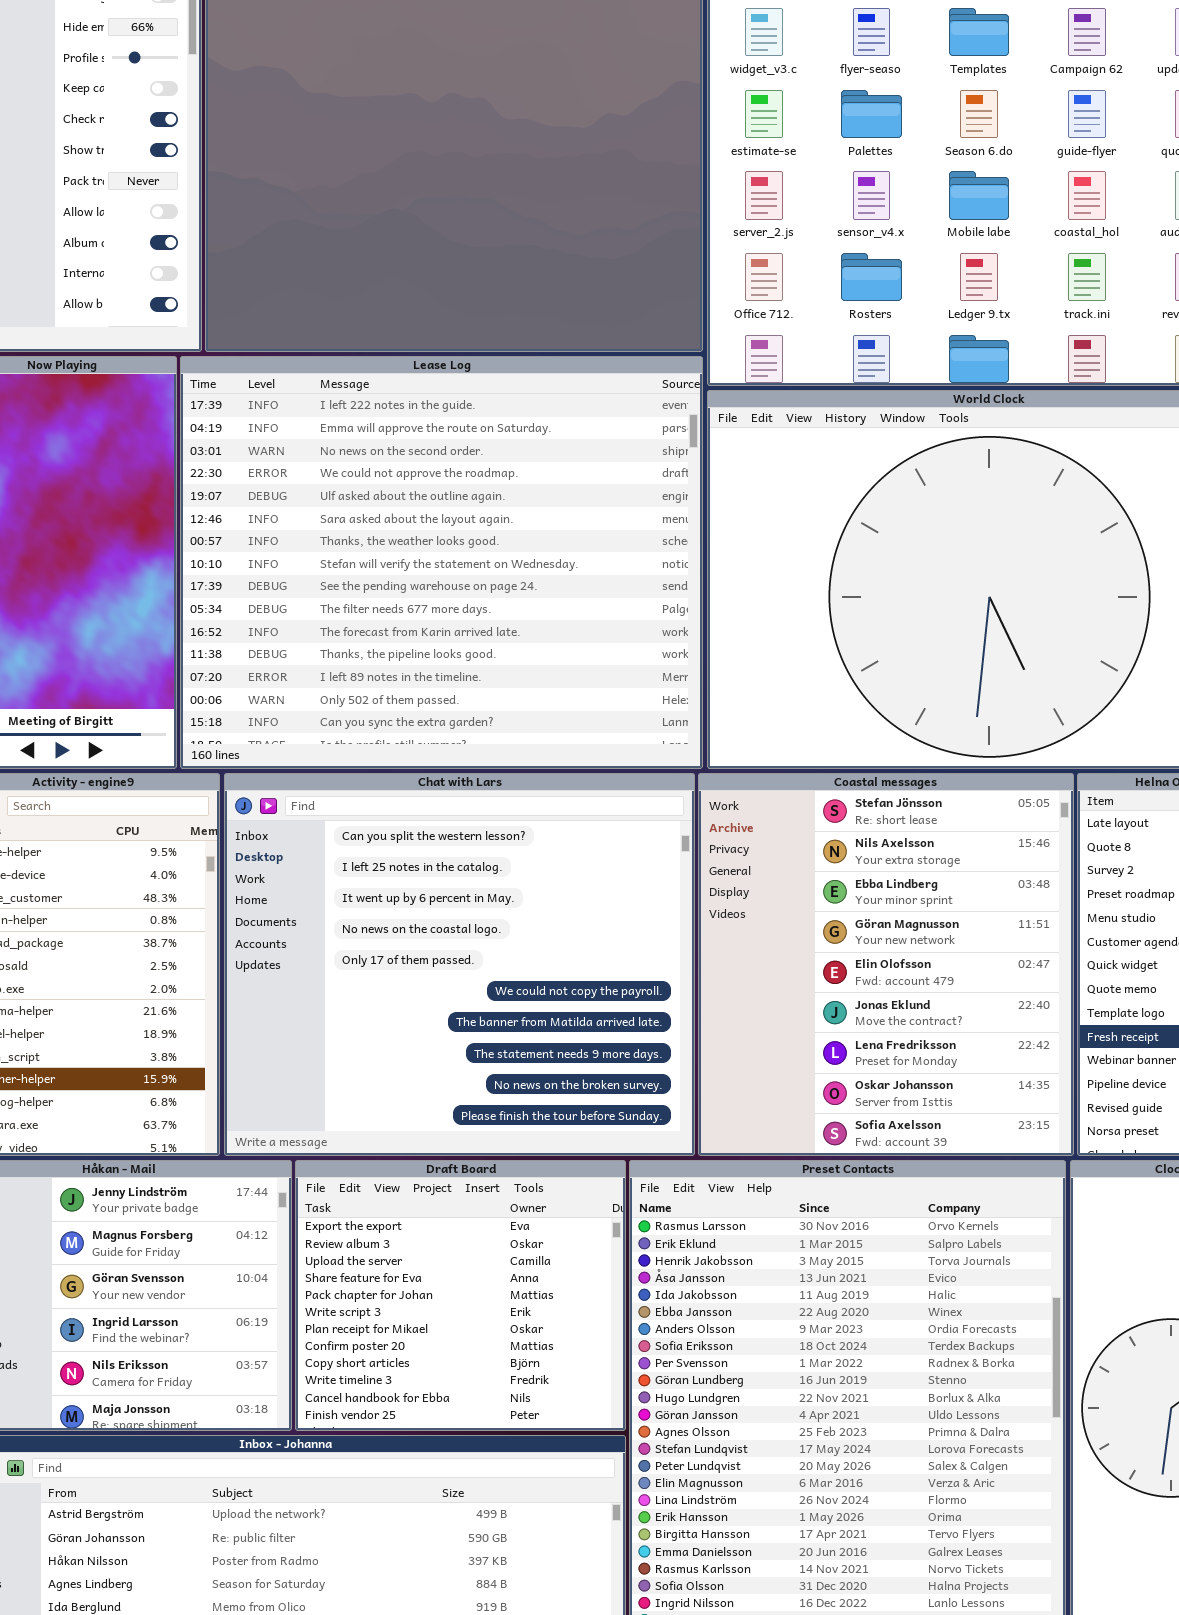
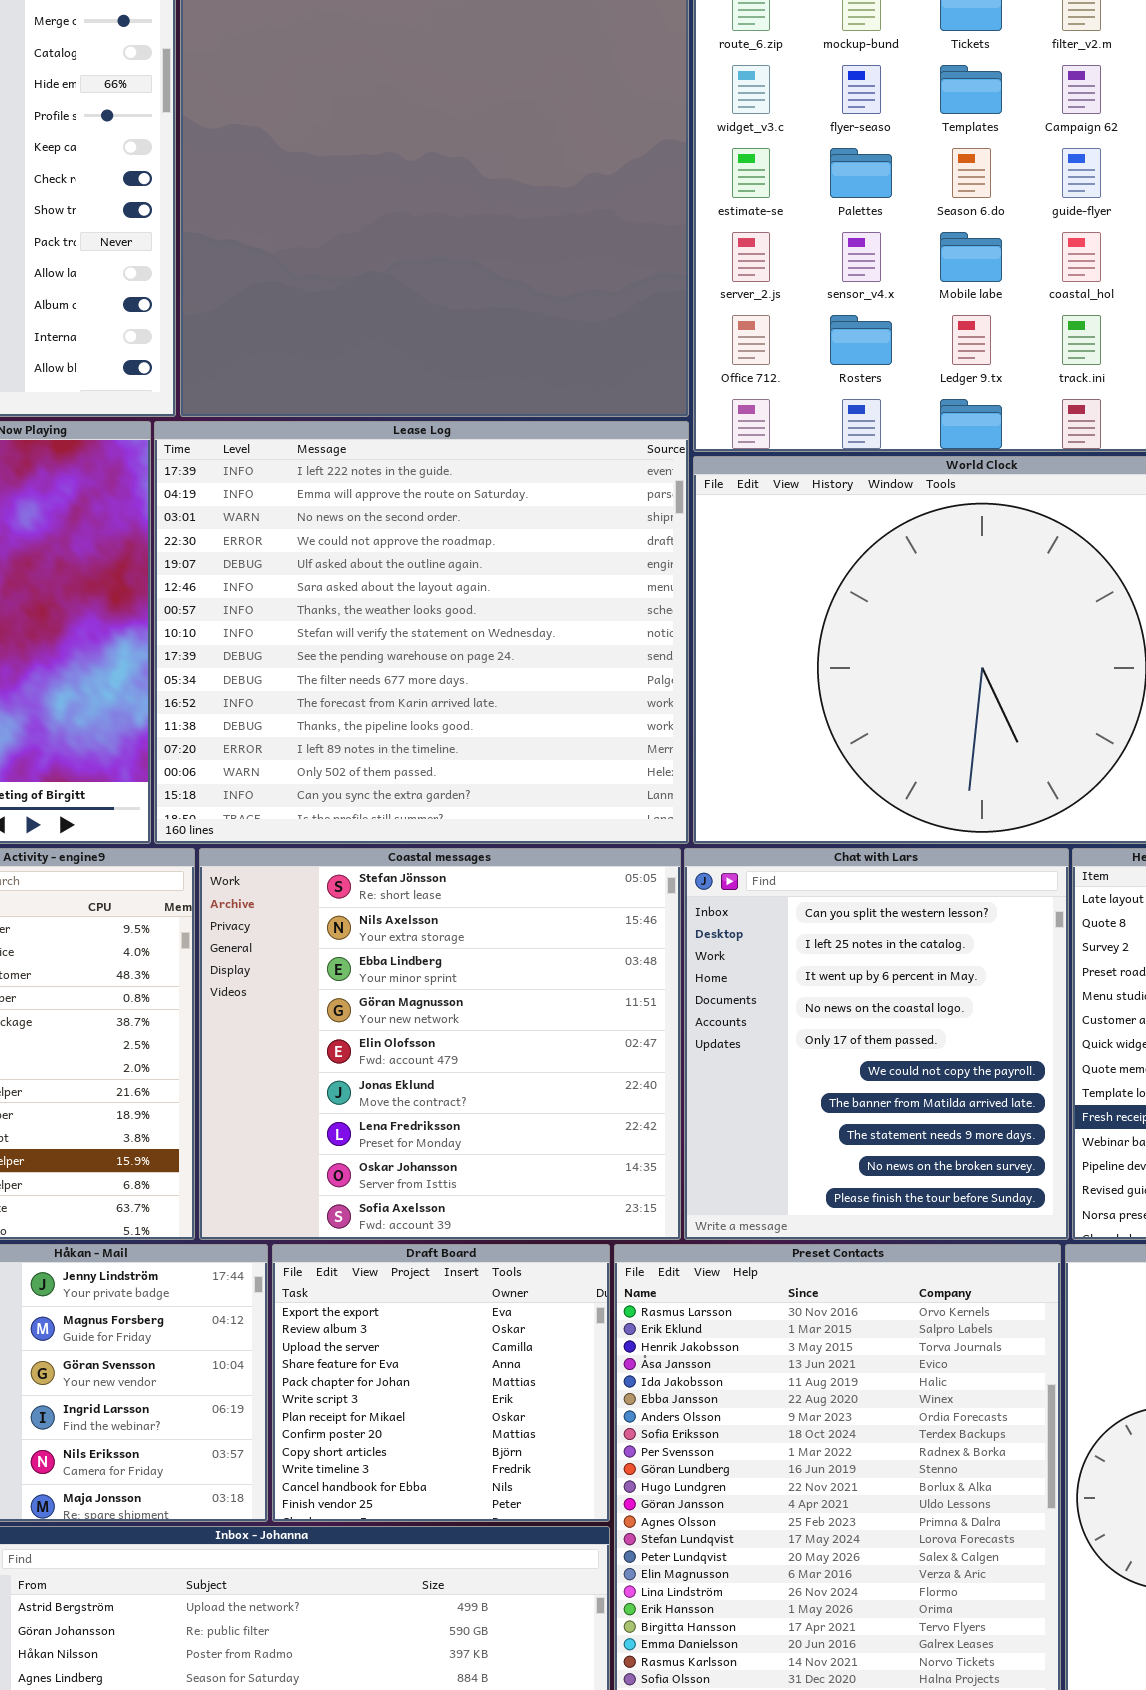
Chat with Lars: [224,773,695,1156] -> [684,848,1069,1240], moved, resized
Coastal messages: [698,773,1074,1156] -> [199,848,681,1240], moved, resized

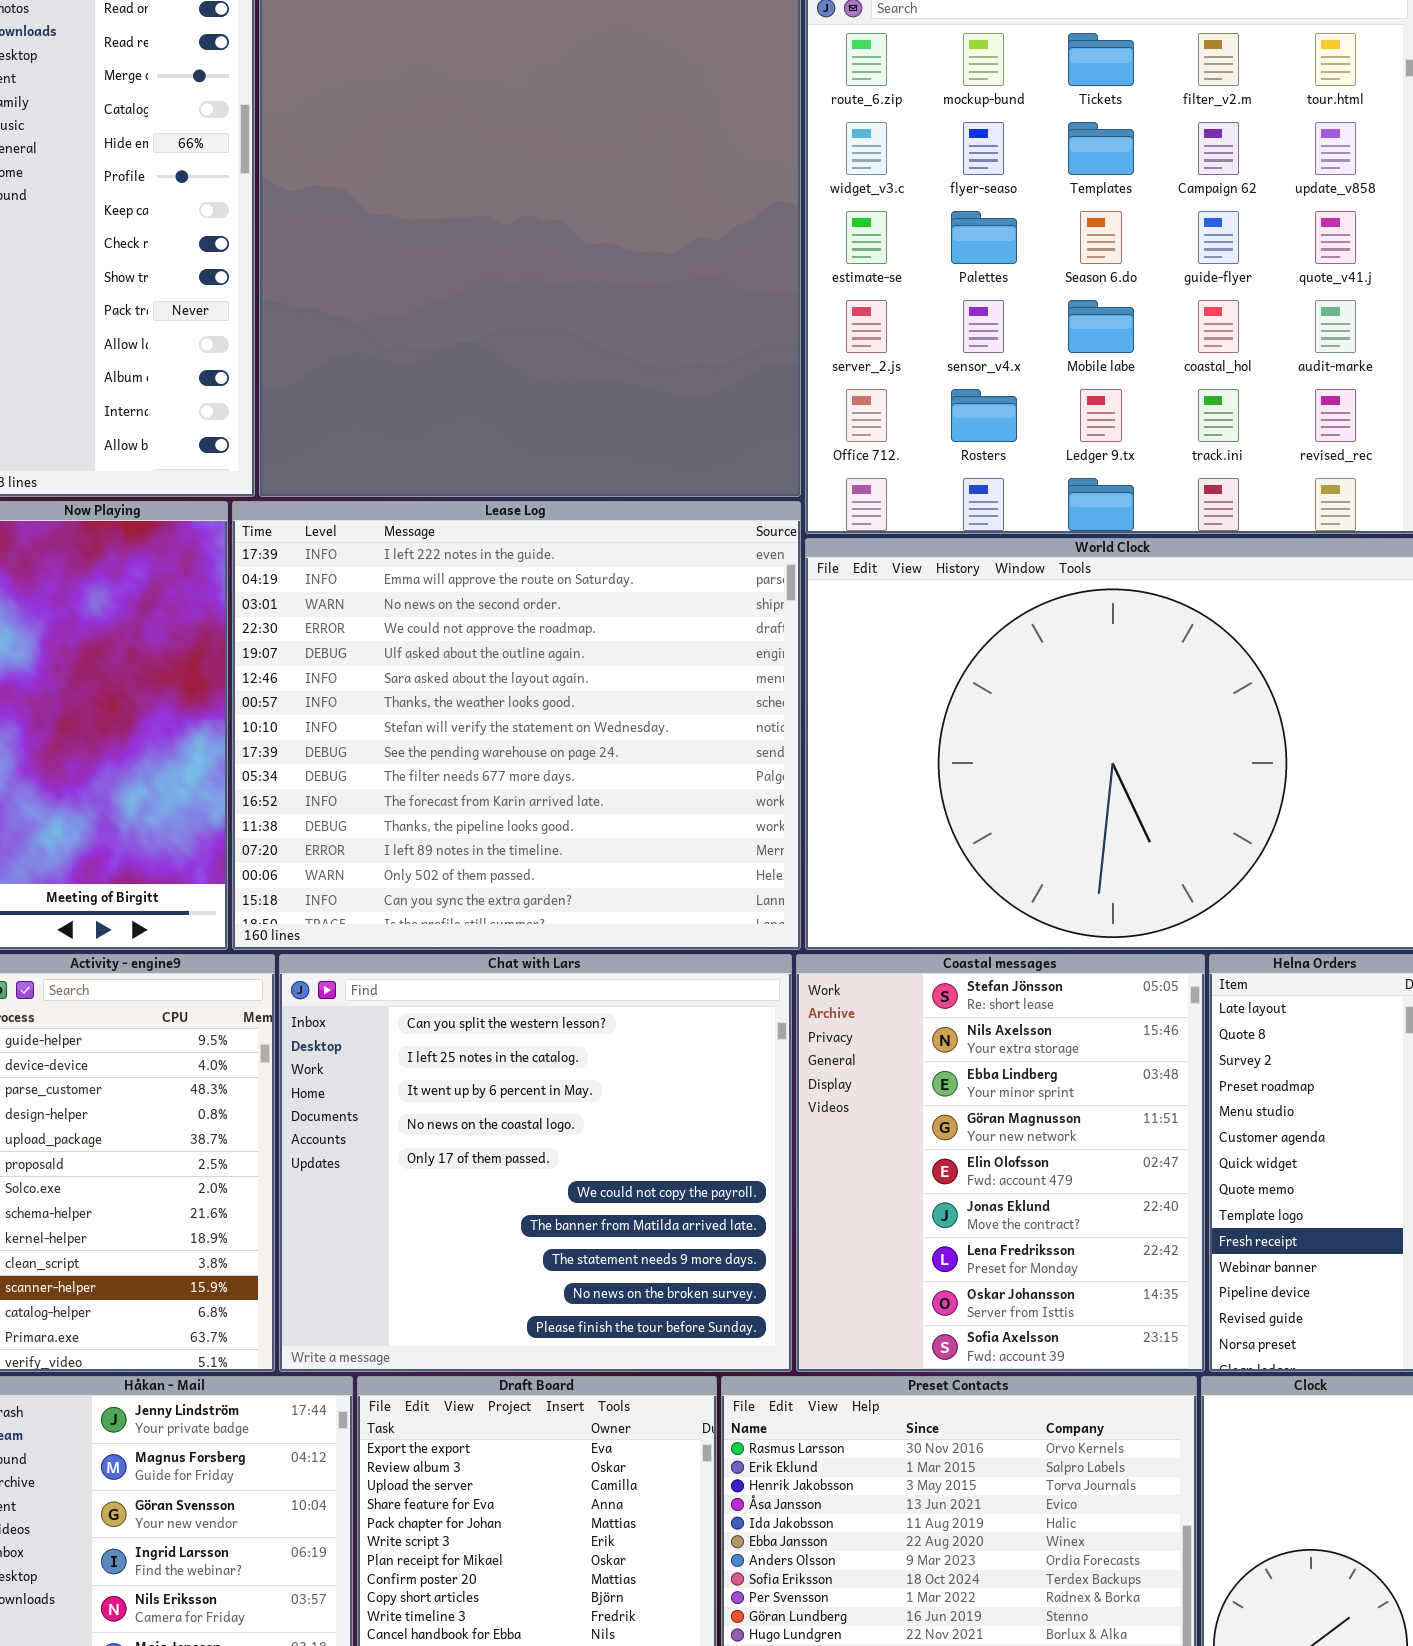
Coastal messages: [199,848,681,1240] -> [796,954,1205,1372], moved, resized
Chat with Lars: [684,848,1069,1240] -> [279,954,792,1372], moved, resized

